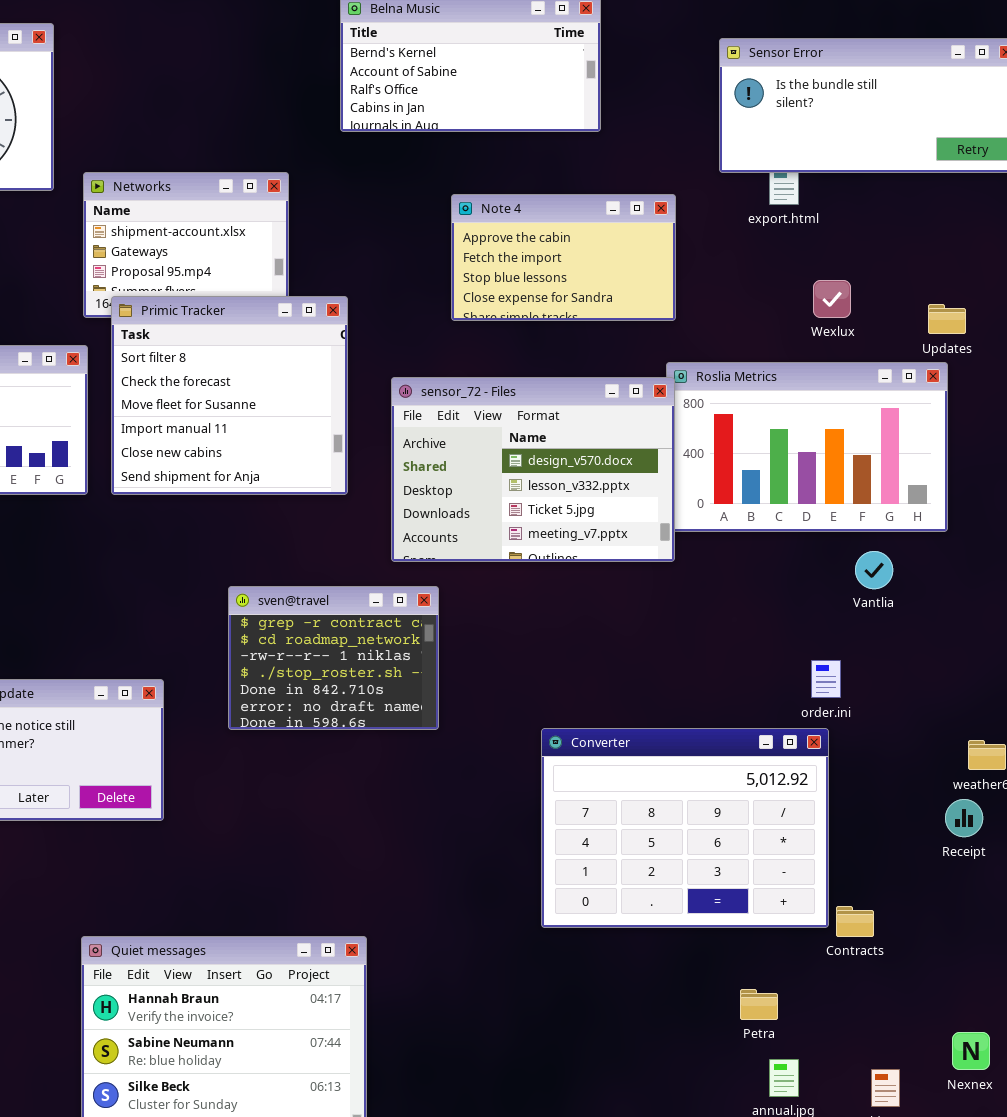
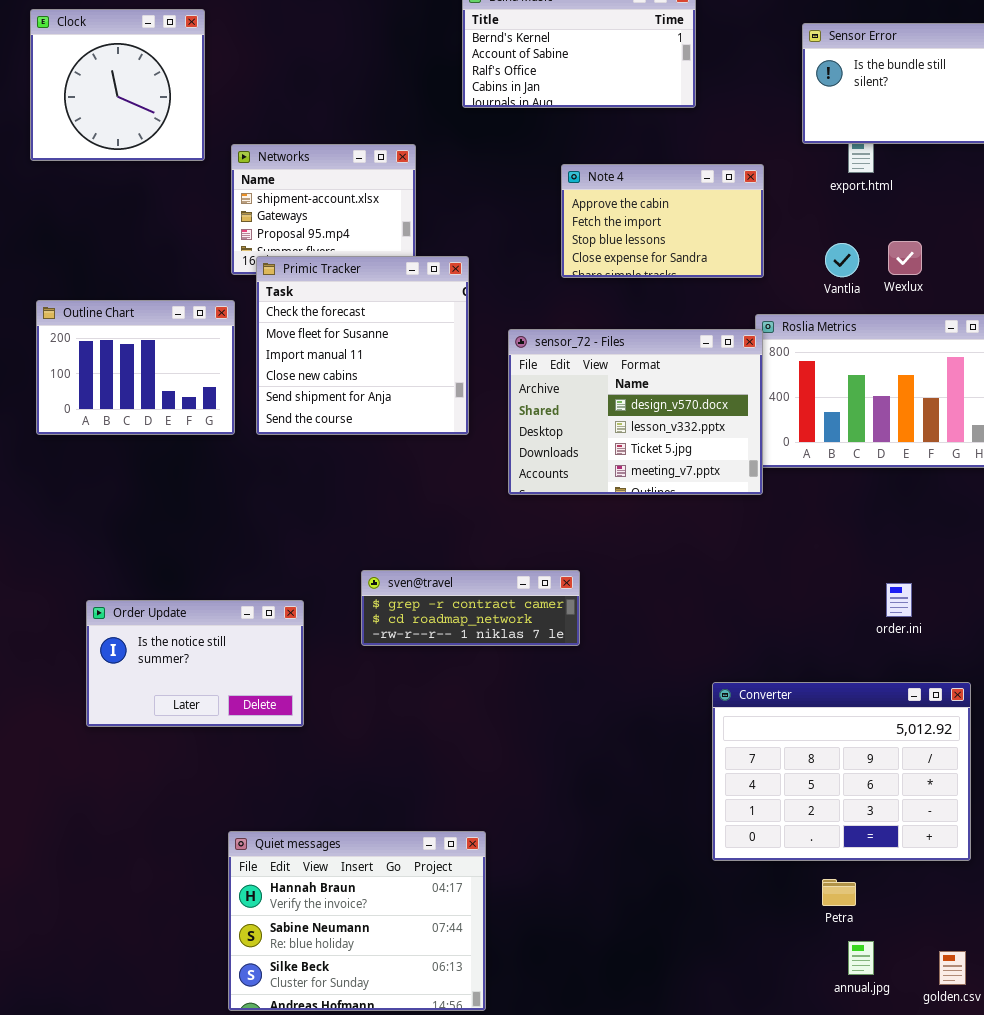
Primic Tracker: [111,296,348,495] -> [256,256,469,435], scrolled down 1 row
Vantlia: [855,551,893,589] -> [825,243,859,277], moved
sven@travel: [228,586,439,730] -> [361,570,580,646], resized
Converter: [541,728,829,928] -> [712,682,971,861], moved

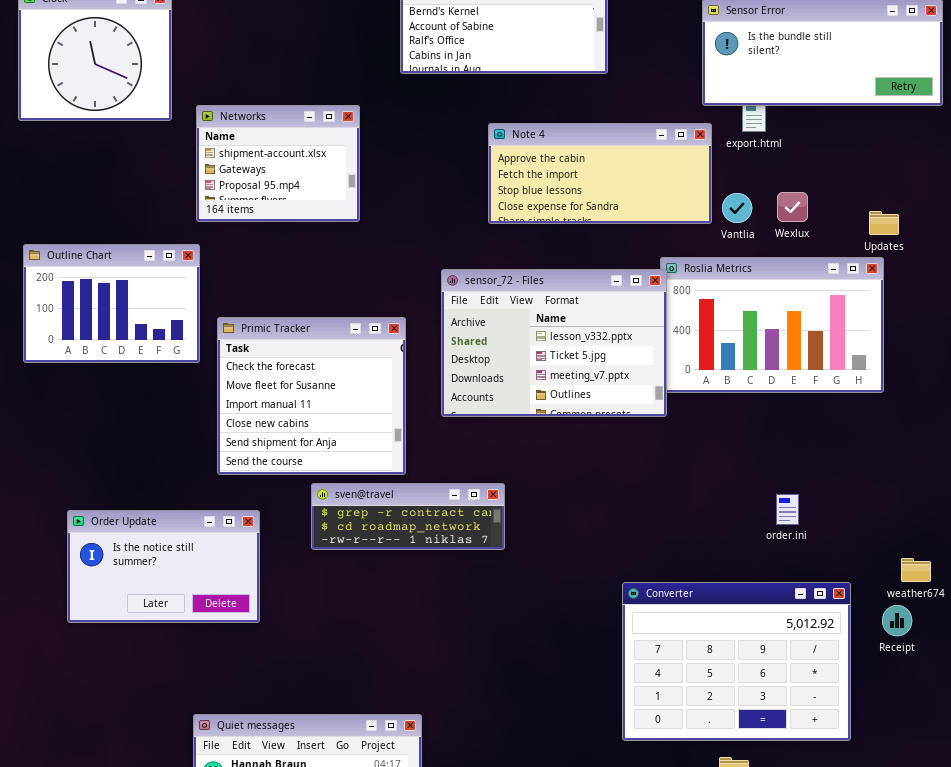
Note 4: [561,164,764,278] -> [488,123,712,224], resized
Primic Tracker: [256,256,469,435] -> [217,317,406,475], moved
sensor_72 - Files: [508,329,763,495] -> [441,269,667,417], scrolled down 1 row

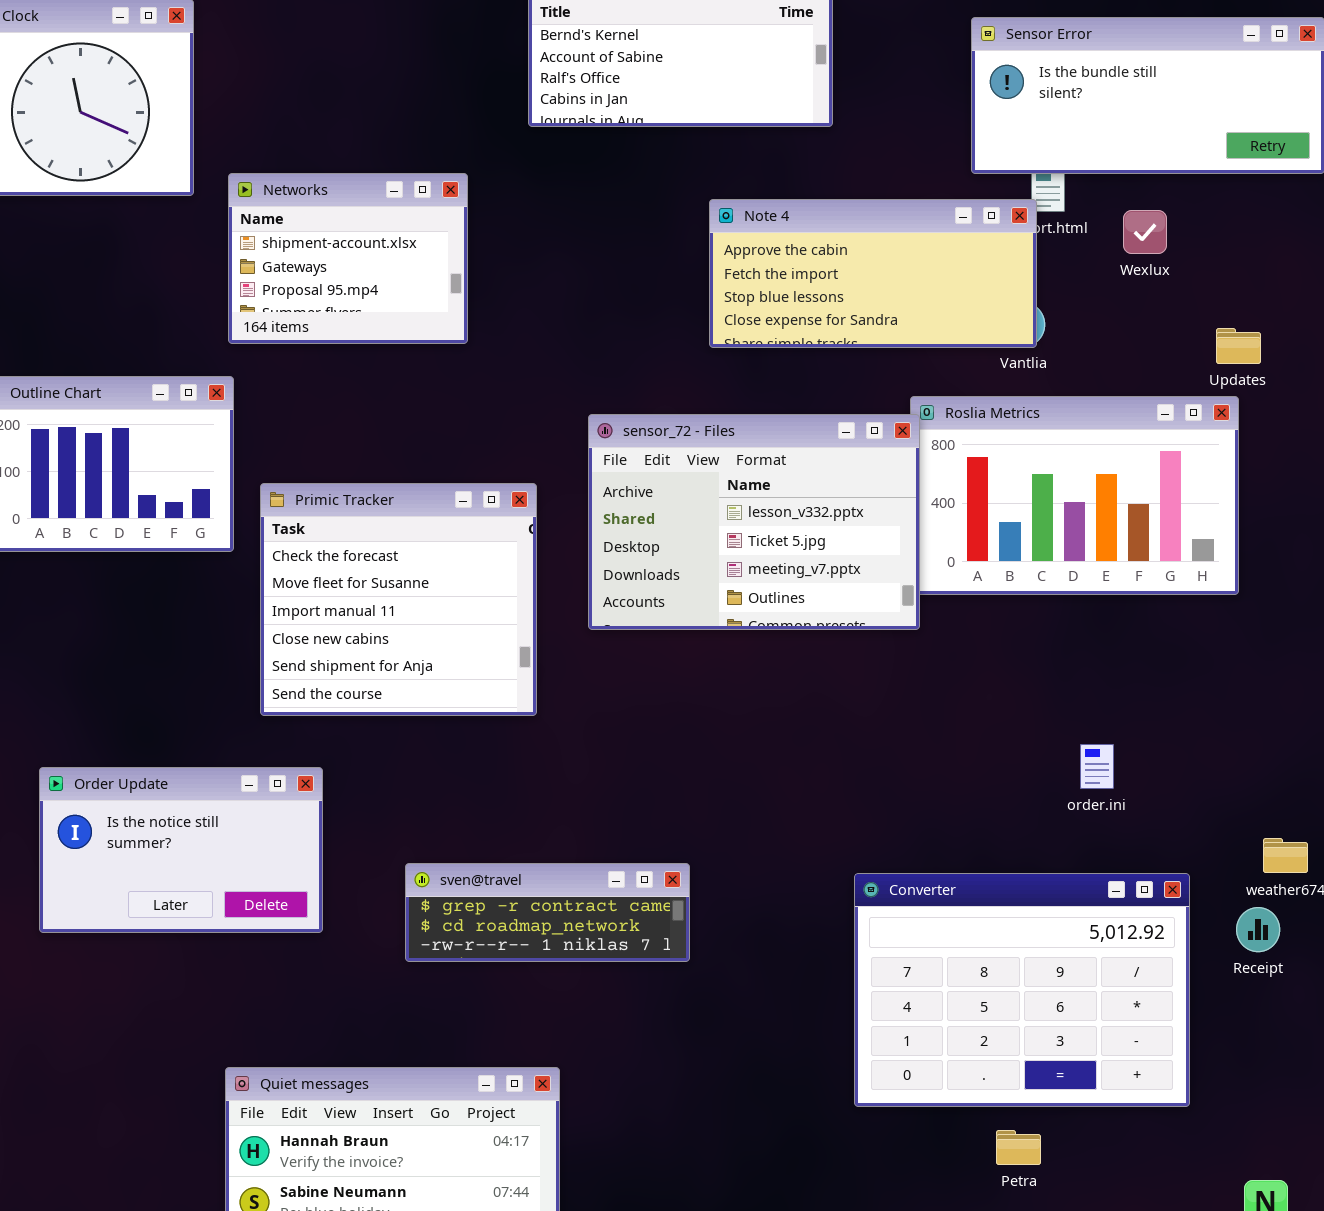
Note 4: [488,123,712,224] -> [709,199,1037,348], moved
Wexlux: [777,192,808,222] -> [1123,210,1167,254], moved
sven@travel: [311,483,505,550] -> [405,863,690,962], moved

